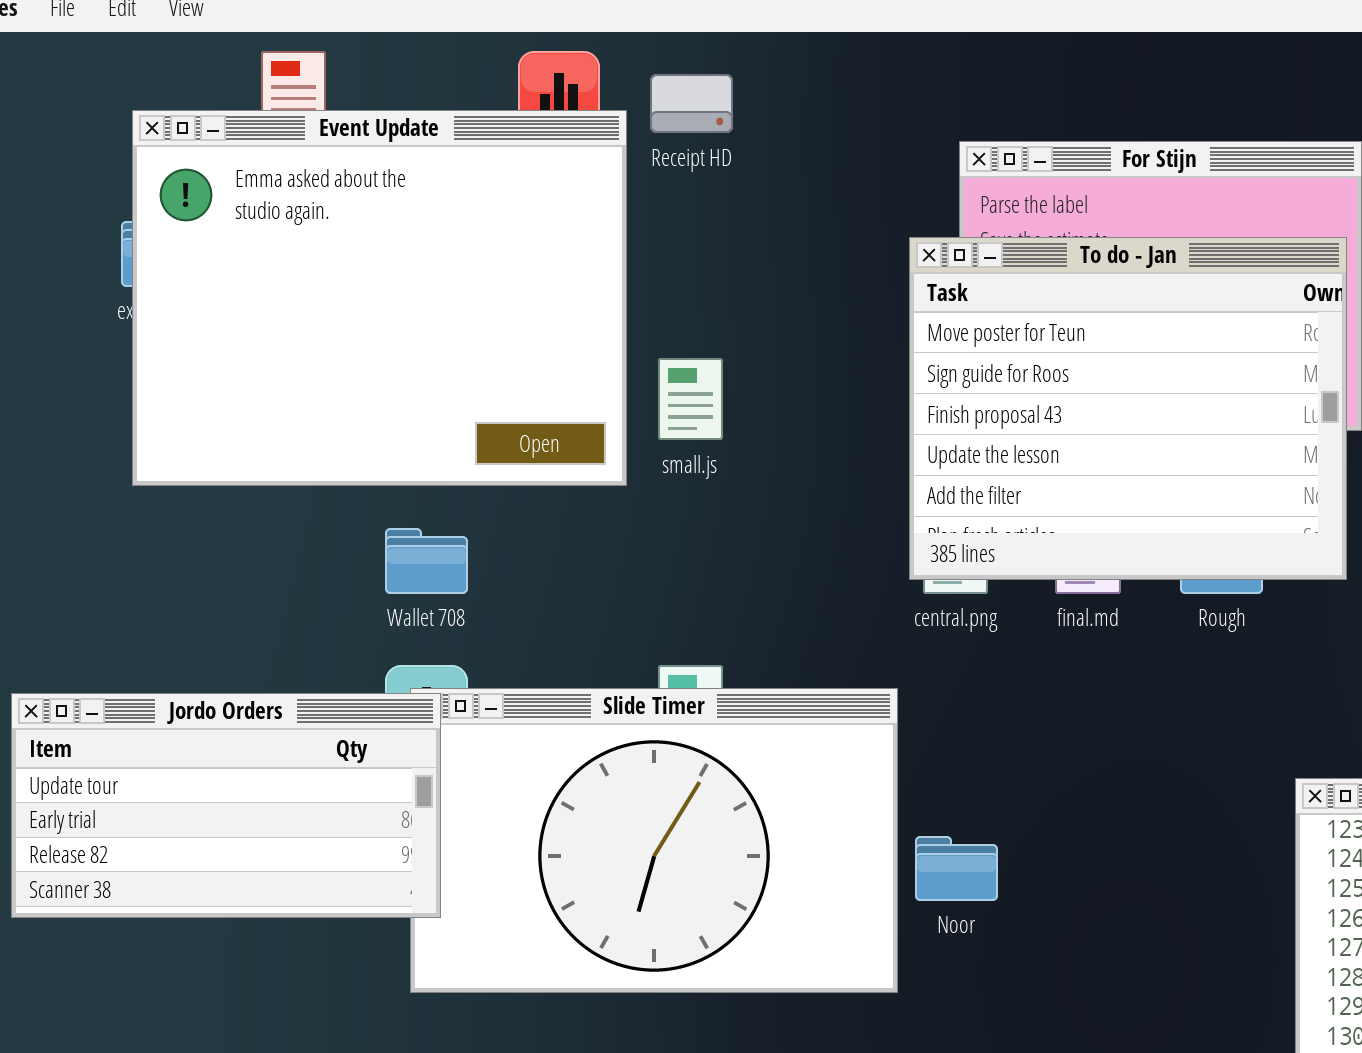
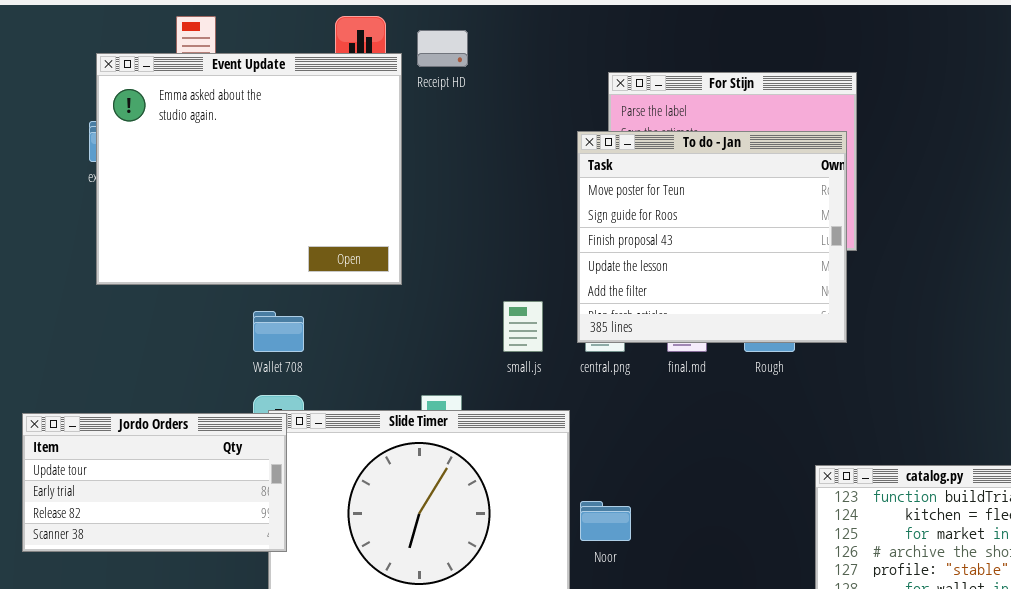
small.js: [658,358,723,440] -> [503,301,543,352], moved

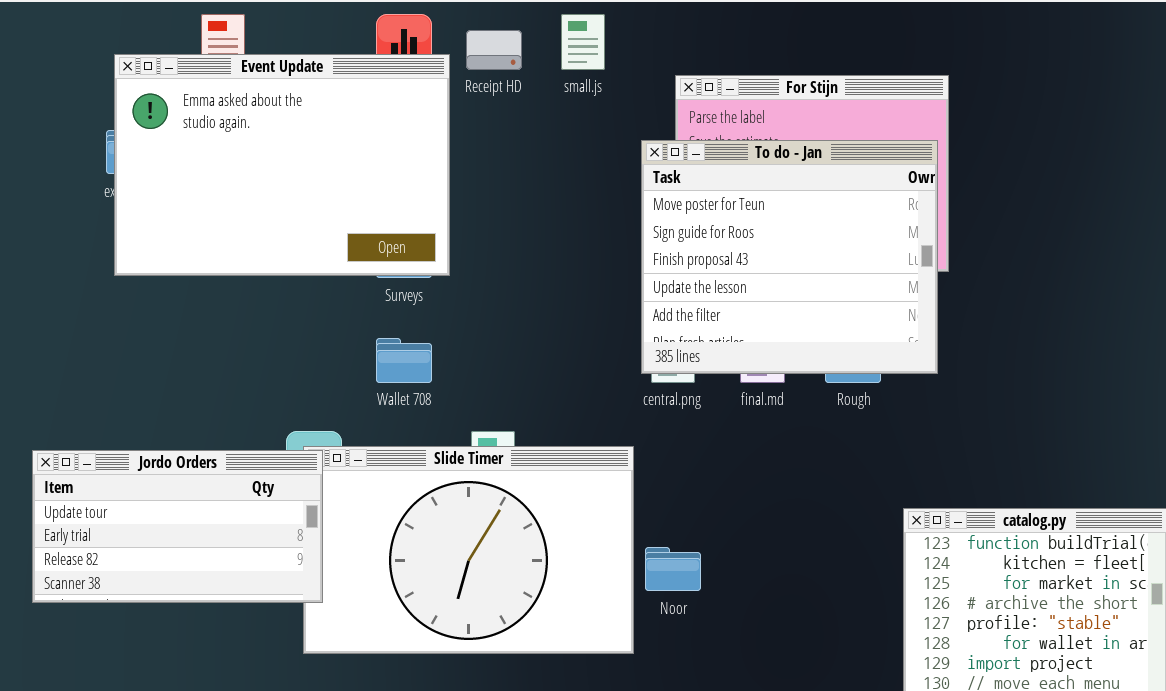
Event Update: [96,53,402,285] -> [114,54,450,276], resized
small.js: [503,301,543,352] -> [561,14,605,70], moved
Wallet 708: [253,311,304,352] -> [376,338,432,383], moved

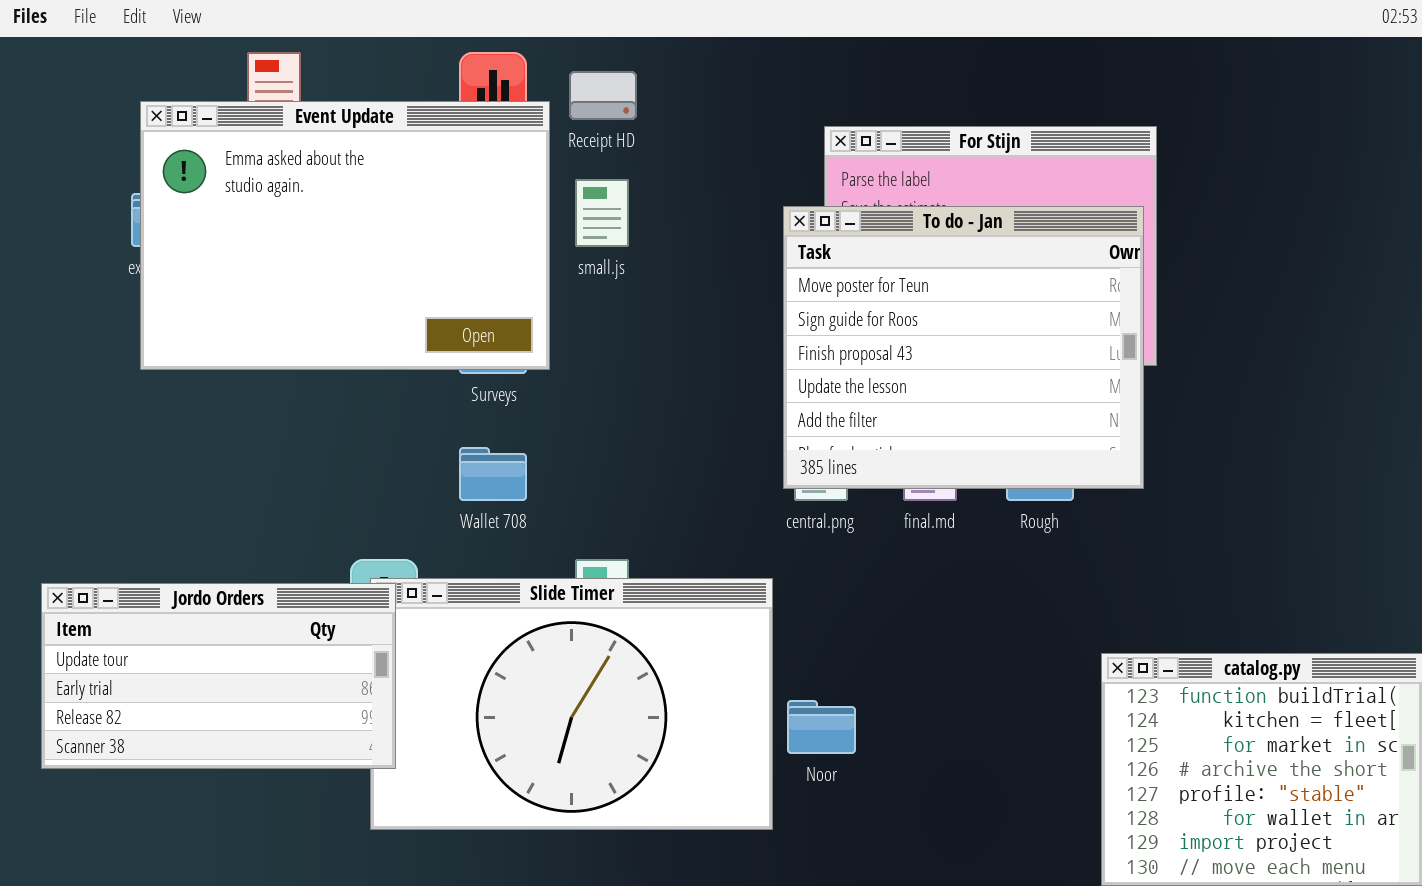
small.js: [561,14,605,70] -> [575,179,629,247], moved

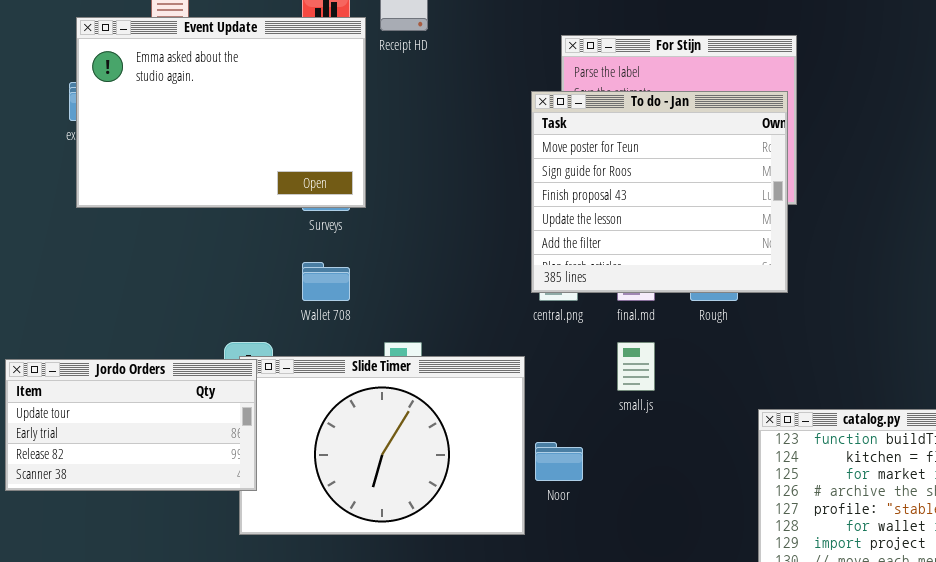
small.js: [575,179,629,247] -> [617,342,655,391], moved

